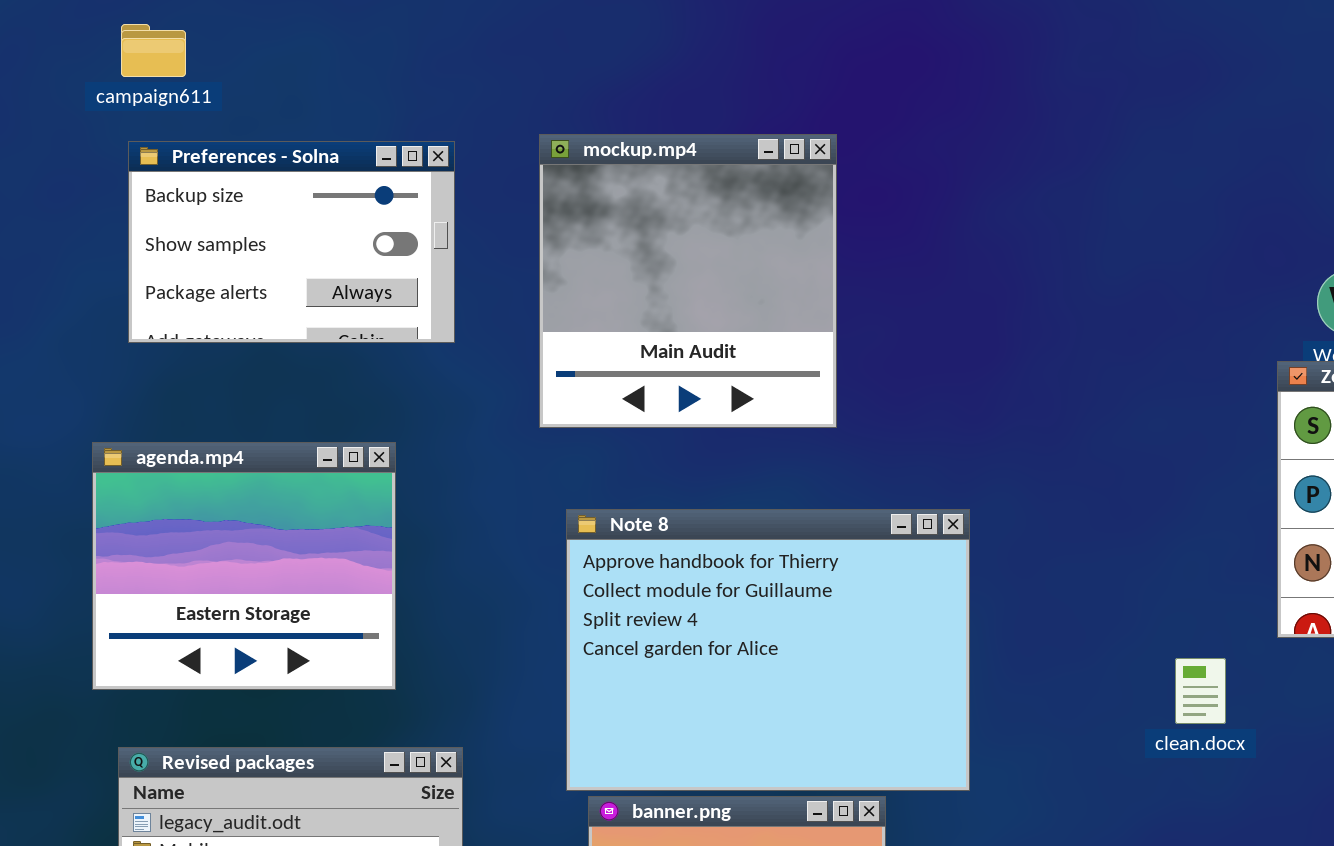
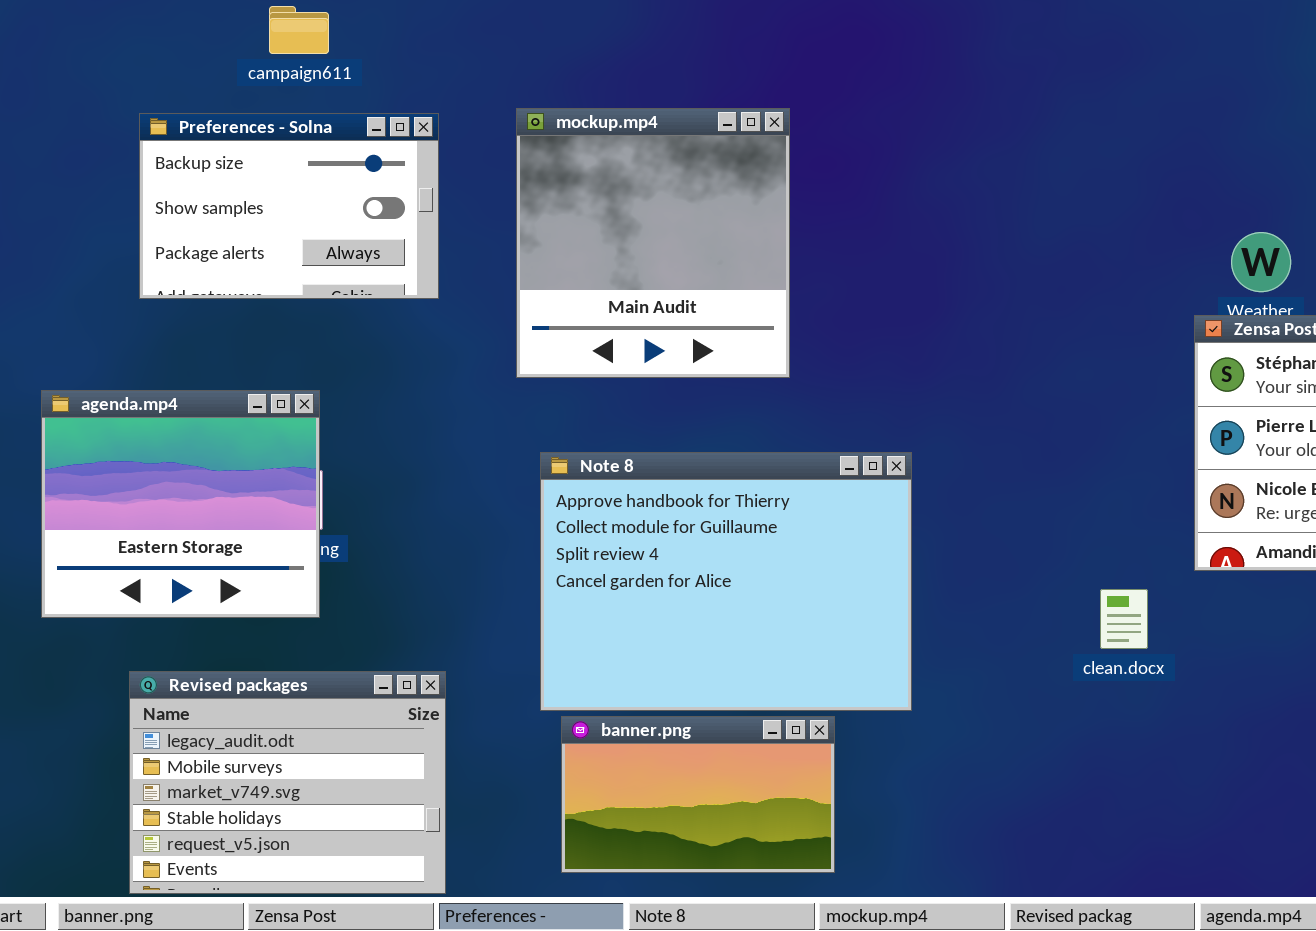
campaign611: [121,24,186,77] -> [269,6,329,54], moved
agenda.mp4: [92,442,396,690] -> [41,390,320,618], moved

